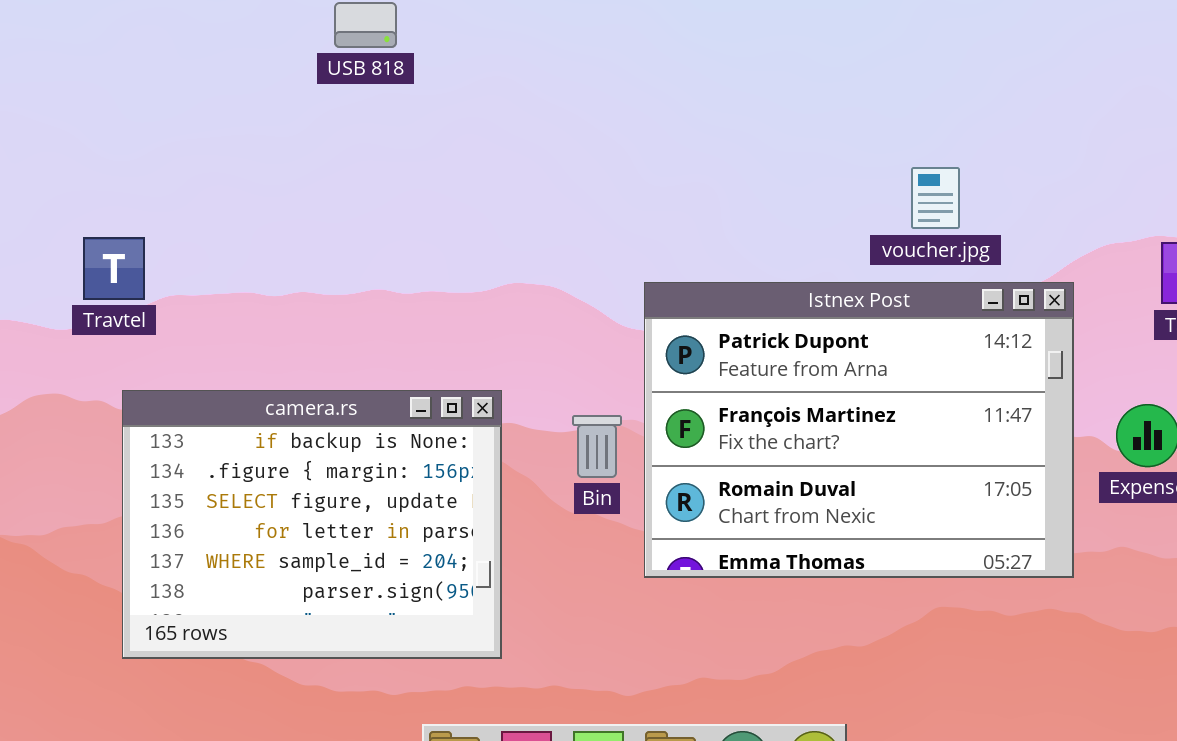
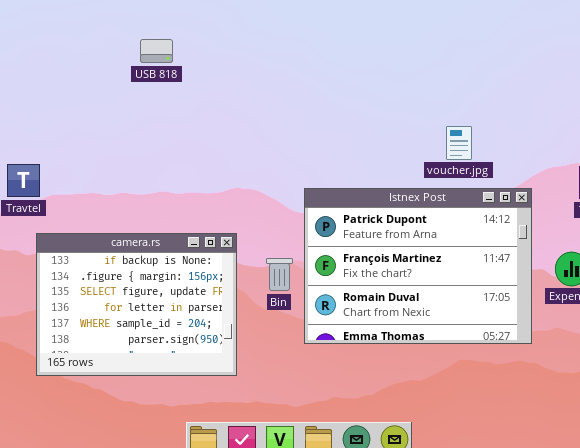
camera.rs: [122,390,502,659] -> [36,233,237,376], moved

